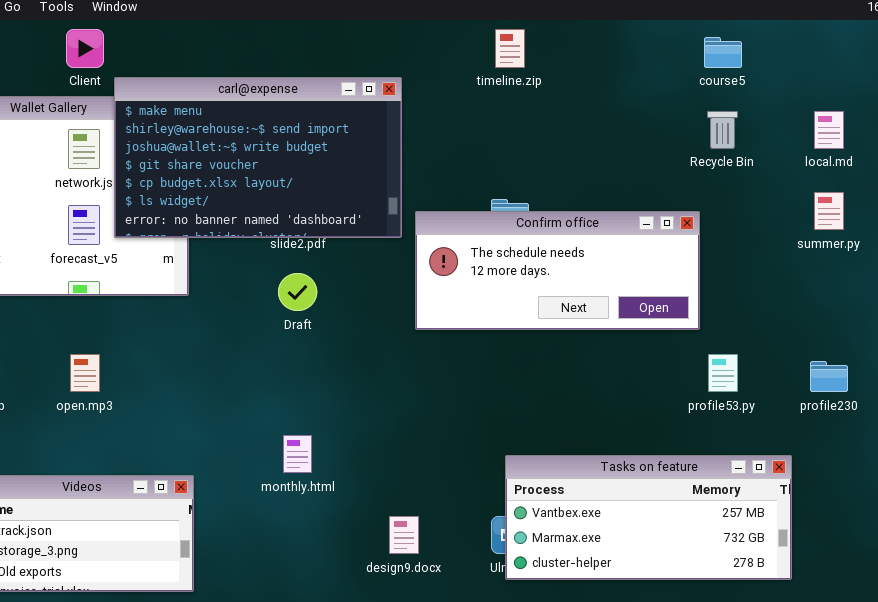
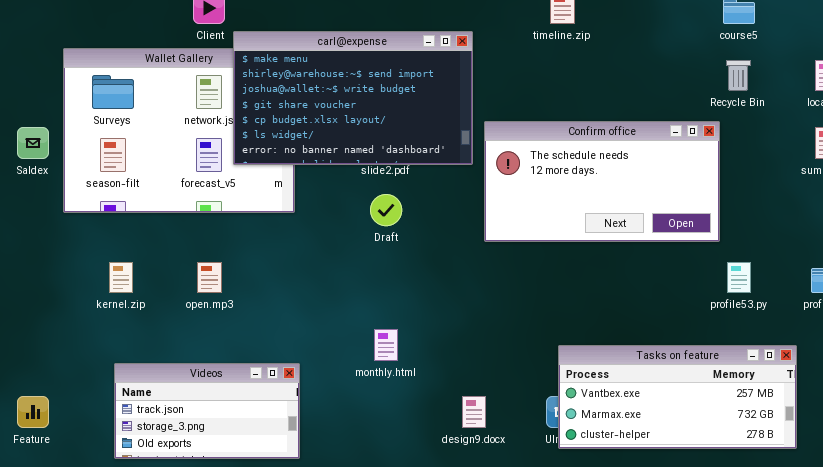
Confirm office: [415,211,700,330] -> [484,121,720,242], resized

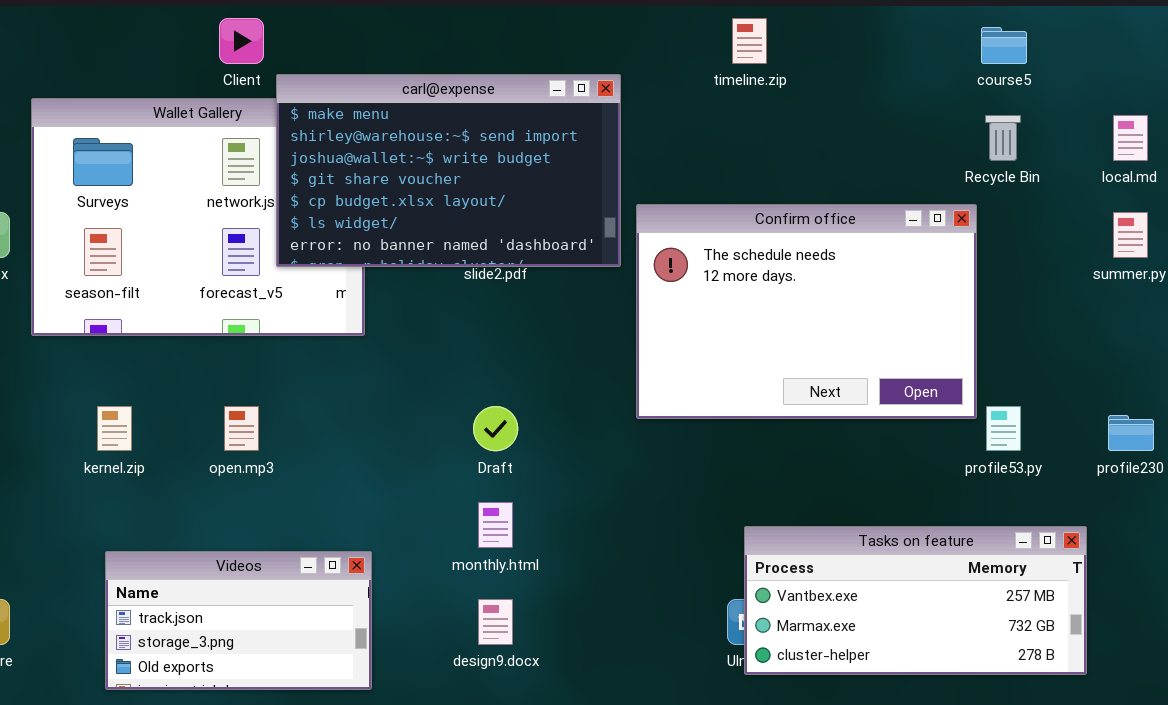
Confirm office: [484,121,720,242] -> [636,204,977,419], resized
Draft: [370,194,402,226] -> [473,406,518,451], moved
design9.docx: [462,396,486,428] -> [478,599,513,645], moved

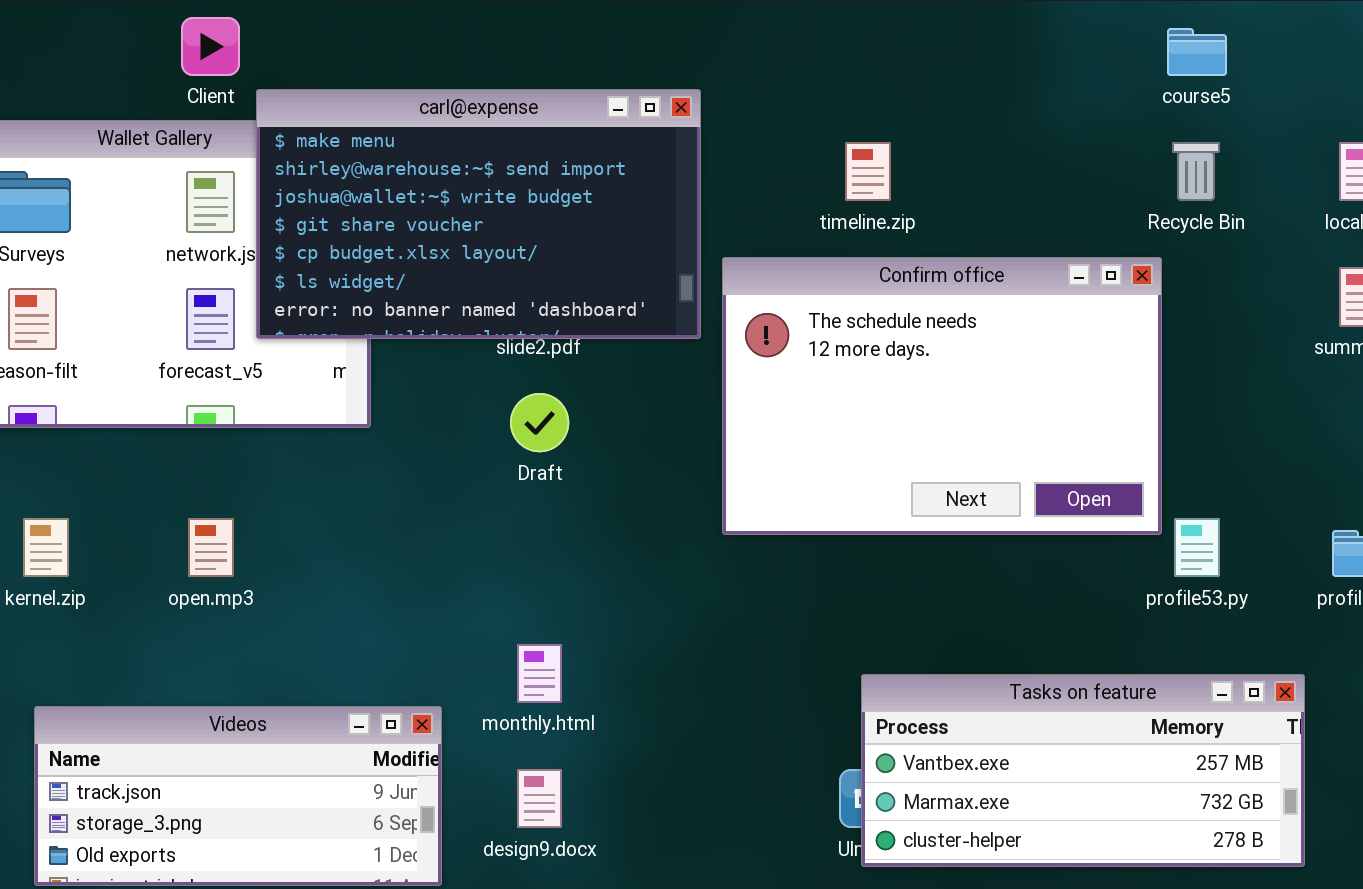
timeline.zip: [732,18,767,64] -> [845,142,891,201], moved
Draft: [473,406,518,451] -> [510,393,569,452], moved
Videos: [105,551,372,690] -> [34,706,442,886], resized

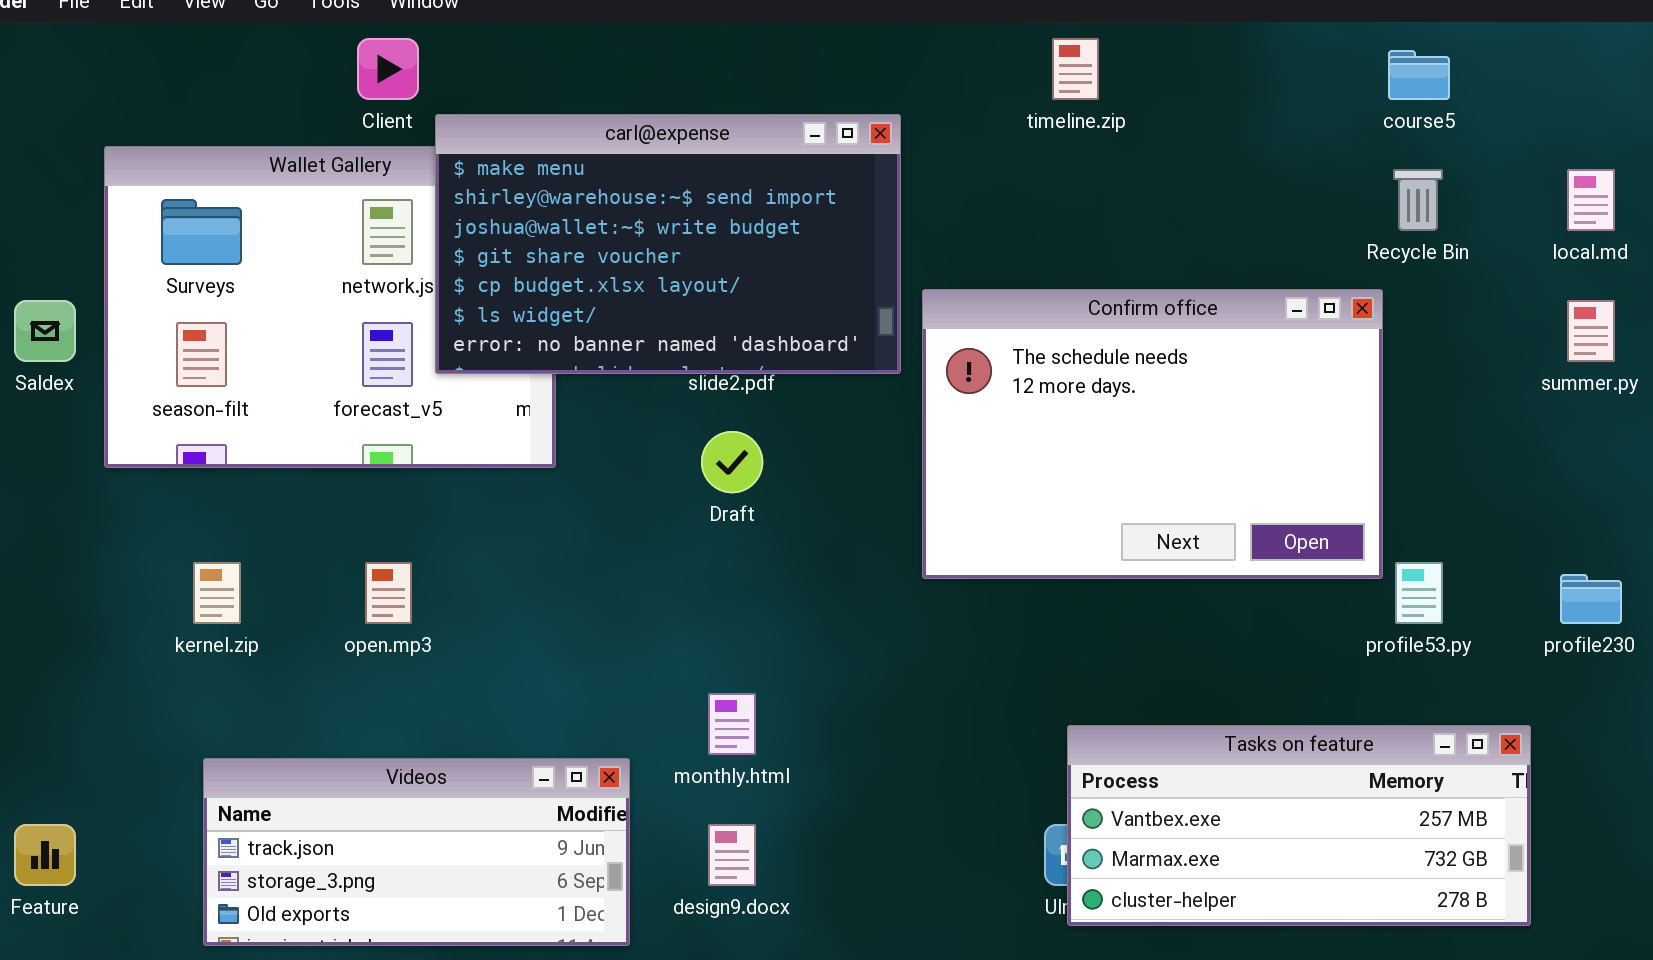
timeline.zip: [845,142,891,201] -> [1052,38,1099,100], moved

